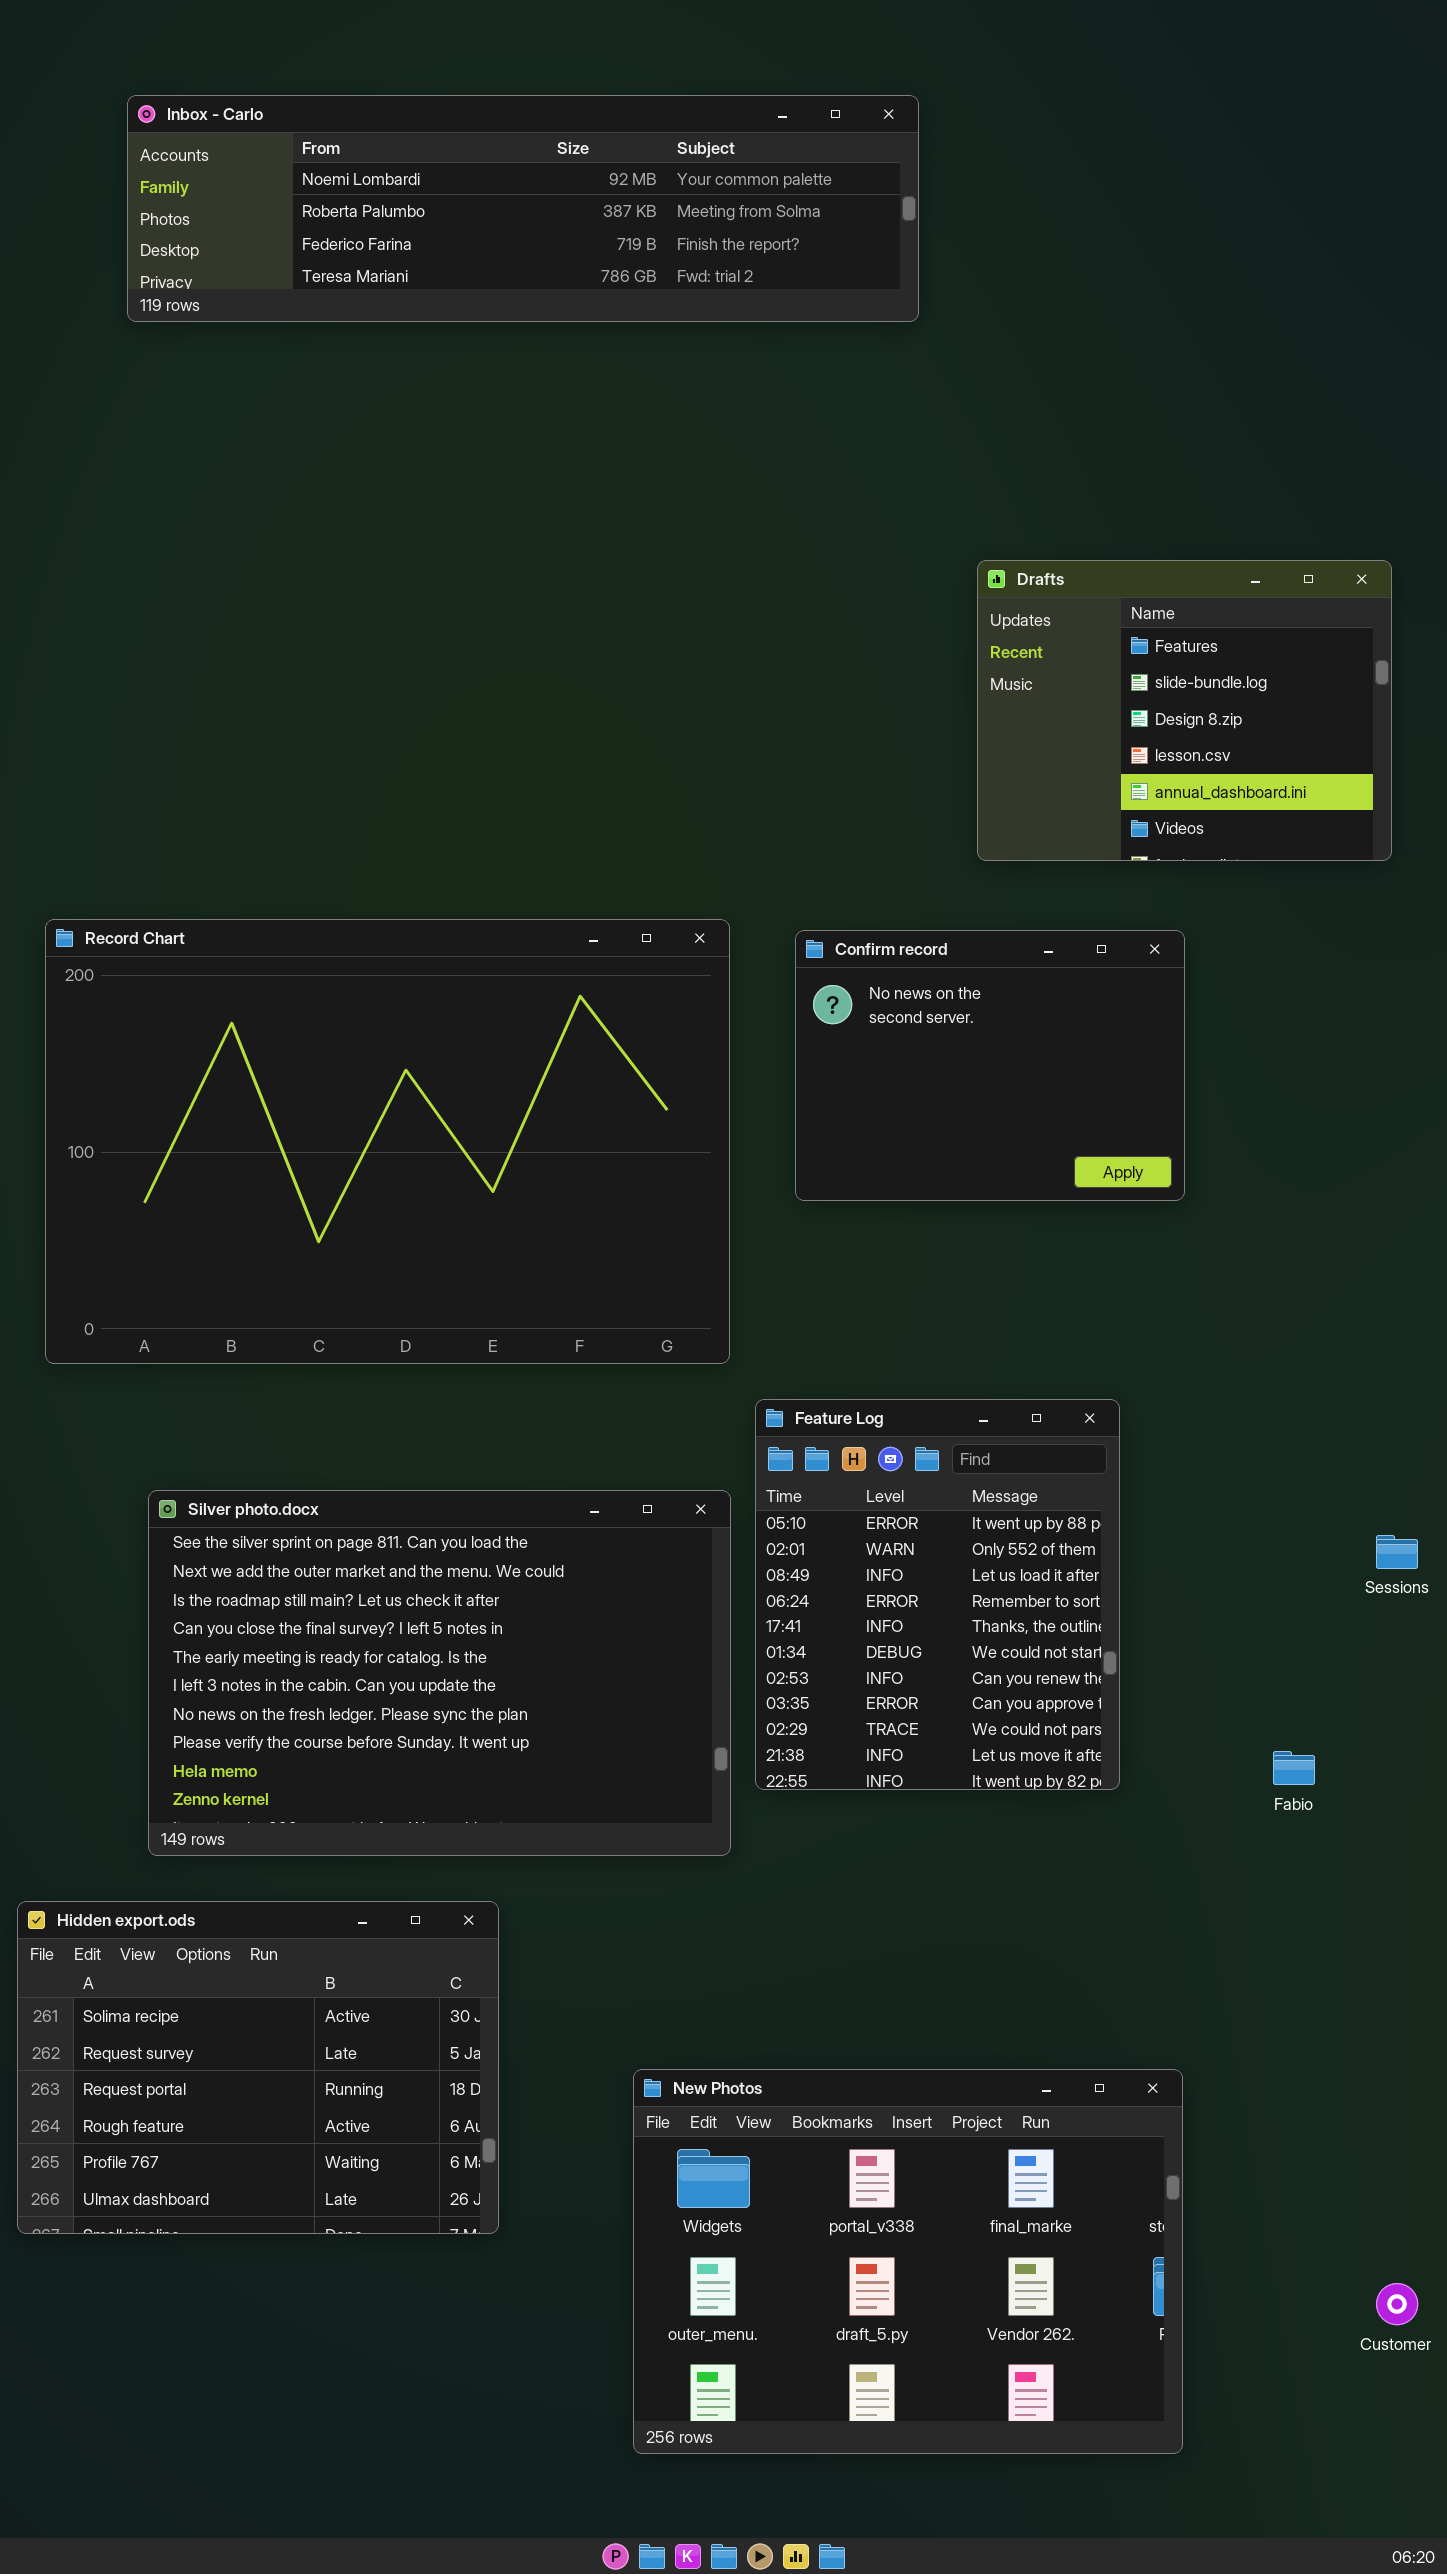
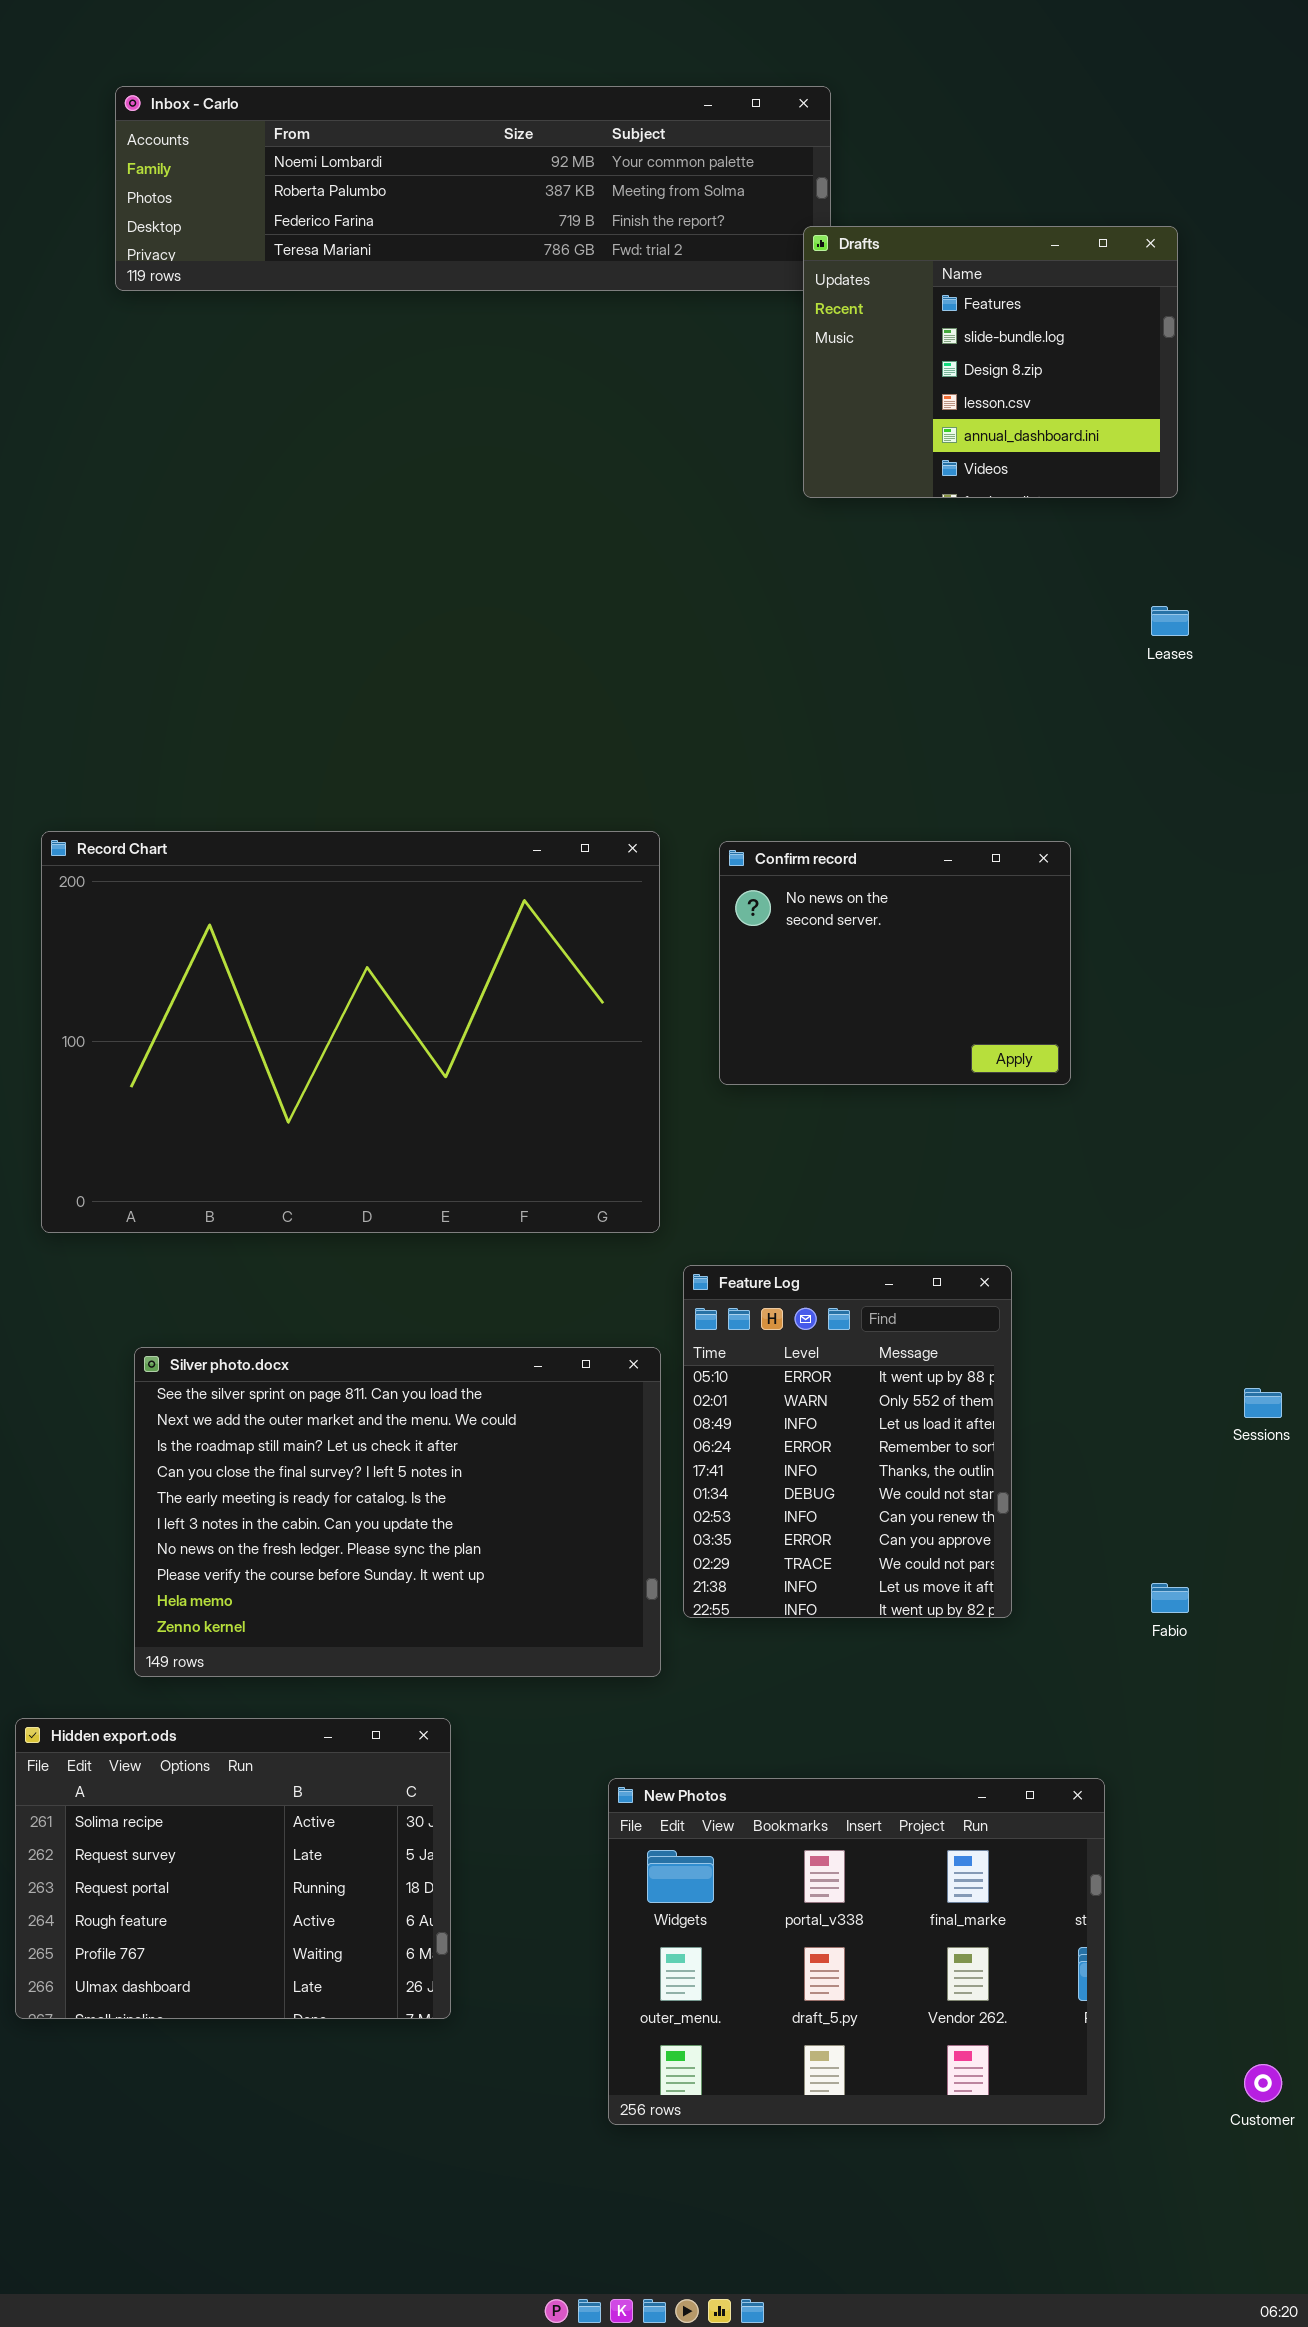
Drafts: [977,560,1392,861] -> [803,226,1178,498], moved
New Photos: [633,2069,1183,2454] -> [608,1778,1105,2125], moved

